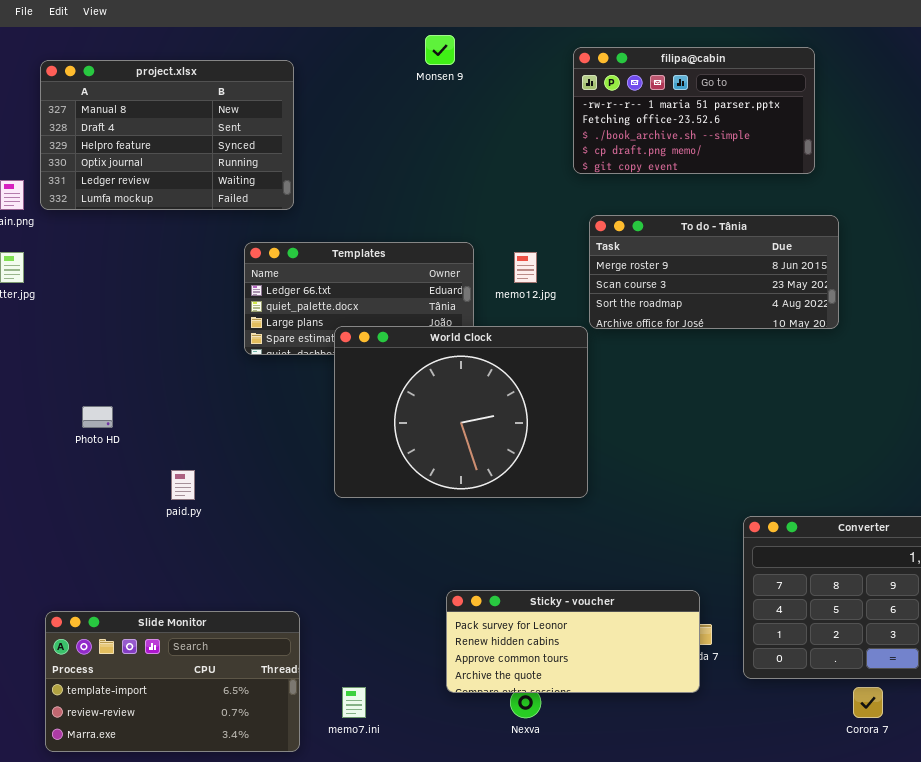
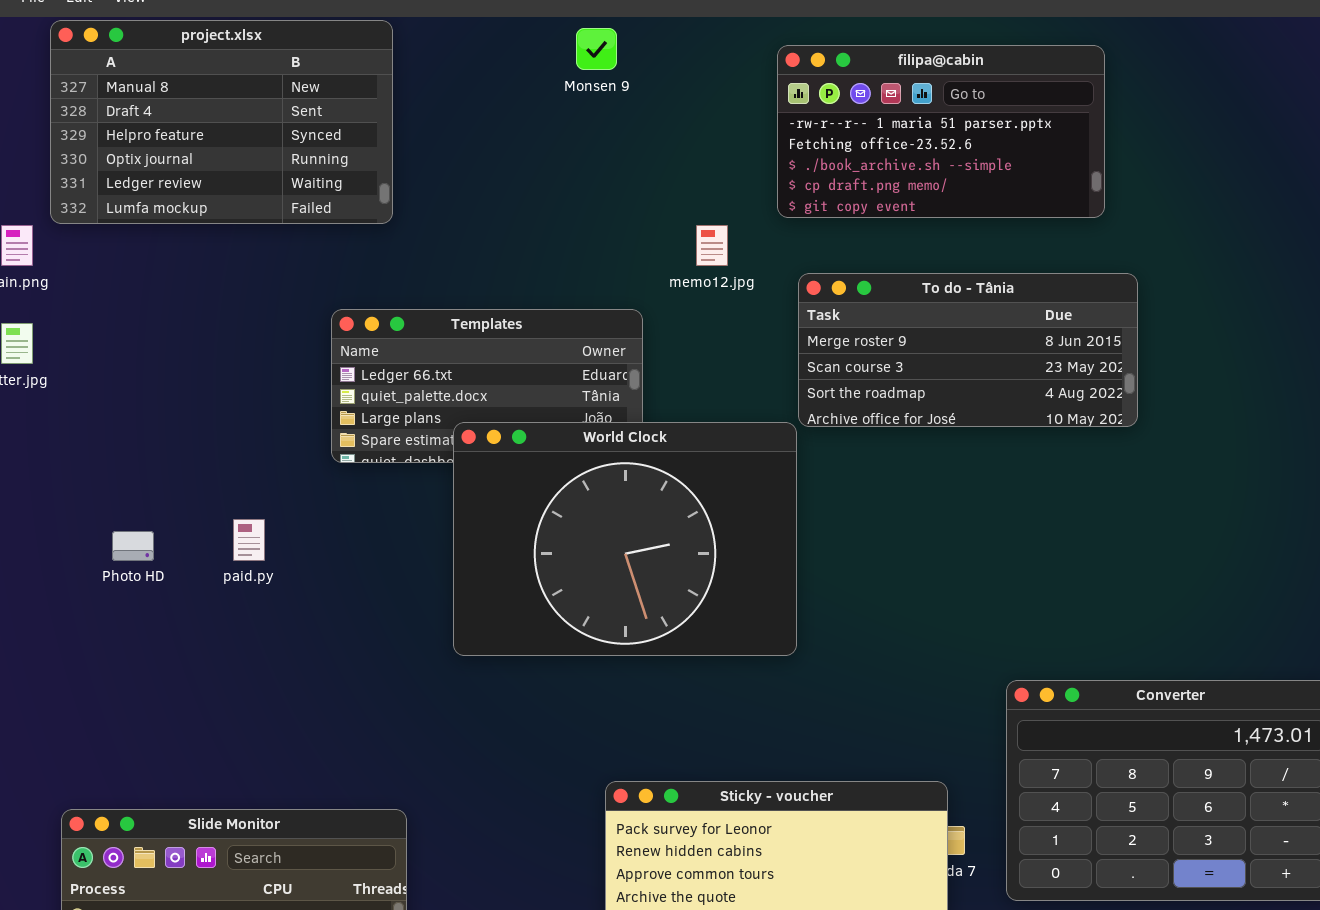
project.xlsx: [40,60,294,210] -> [50,20,393,224], moved
memo12.jpg: [514,252,537,283] -> [696,225,728,266], moved
paid.py: [171,470,195,500] -> [233,519,265,561], moved

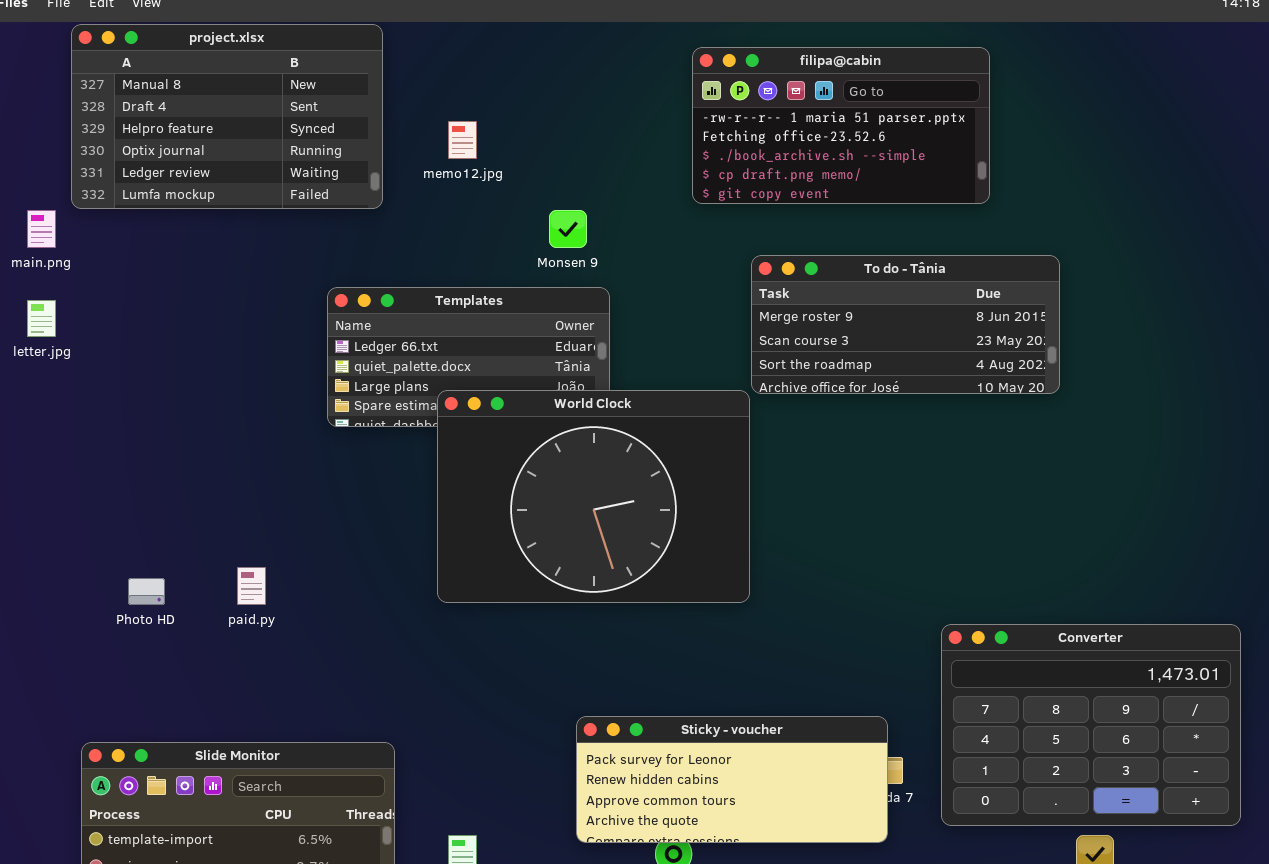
Monsen 9: [576,28,617,70] -> [549,210,587,248], moved
filipa@cabin: [777,45,1105,218] -> [692,47,990,204], moved
memo12.jpg: [696,225,728,266] -> [448,121,477,159], moved
paid.py: [233,519,265,561] -> [237,567,266,605], moved
Photo HD: [112,531,154,561] -> [128,578,165,605], moved

